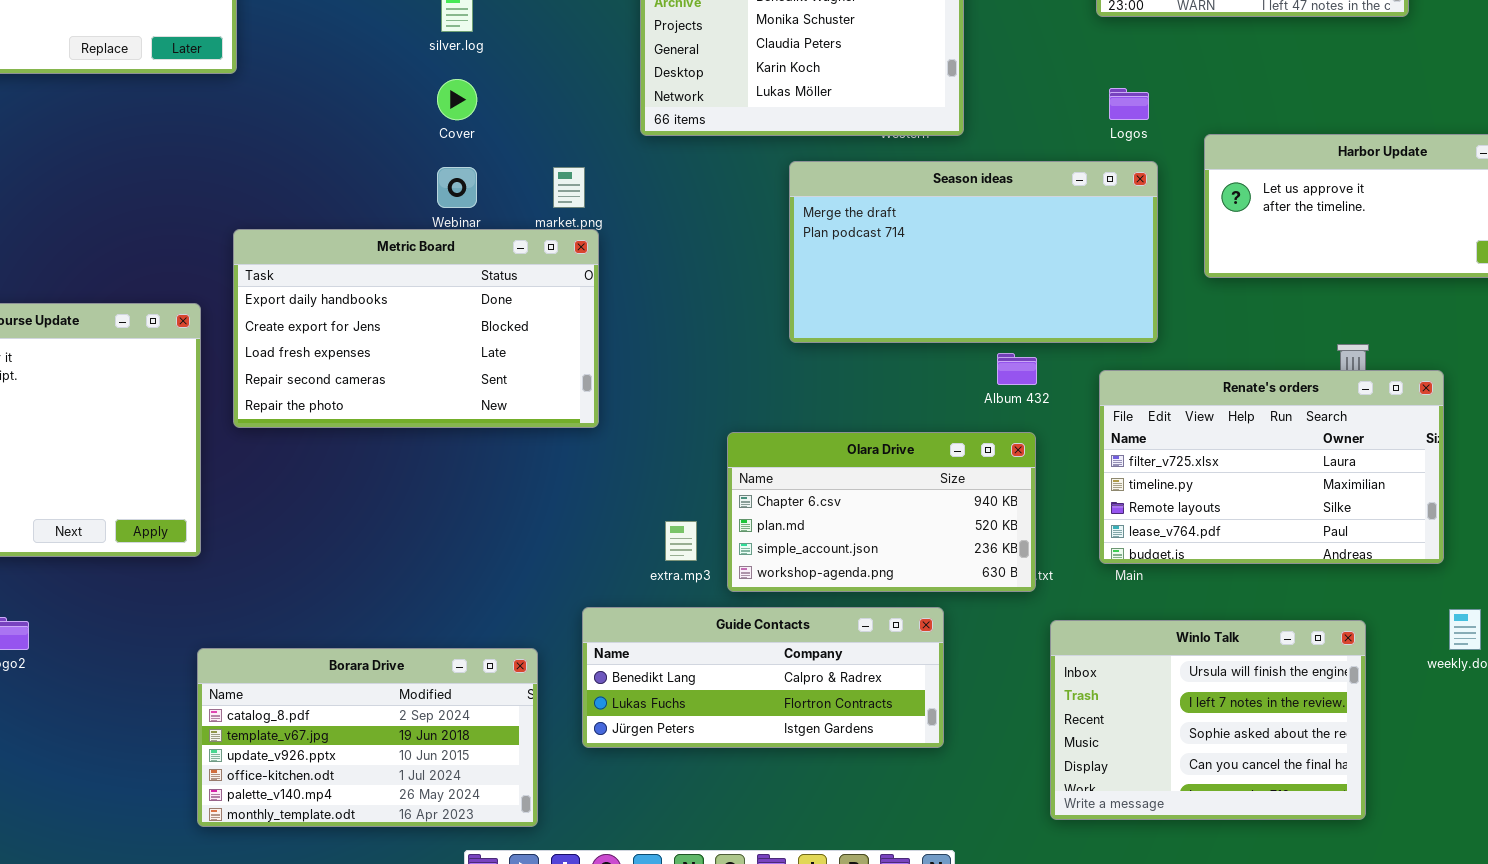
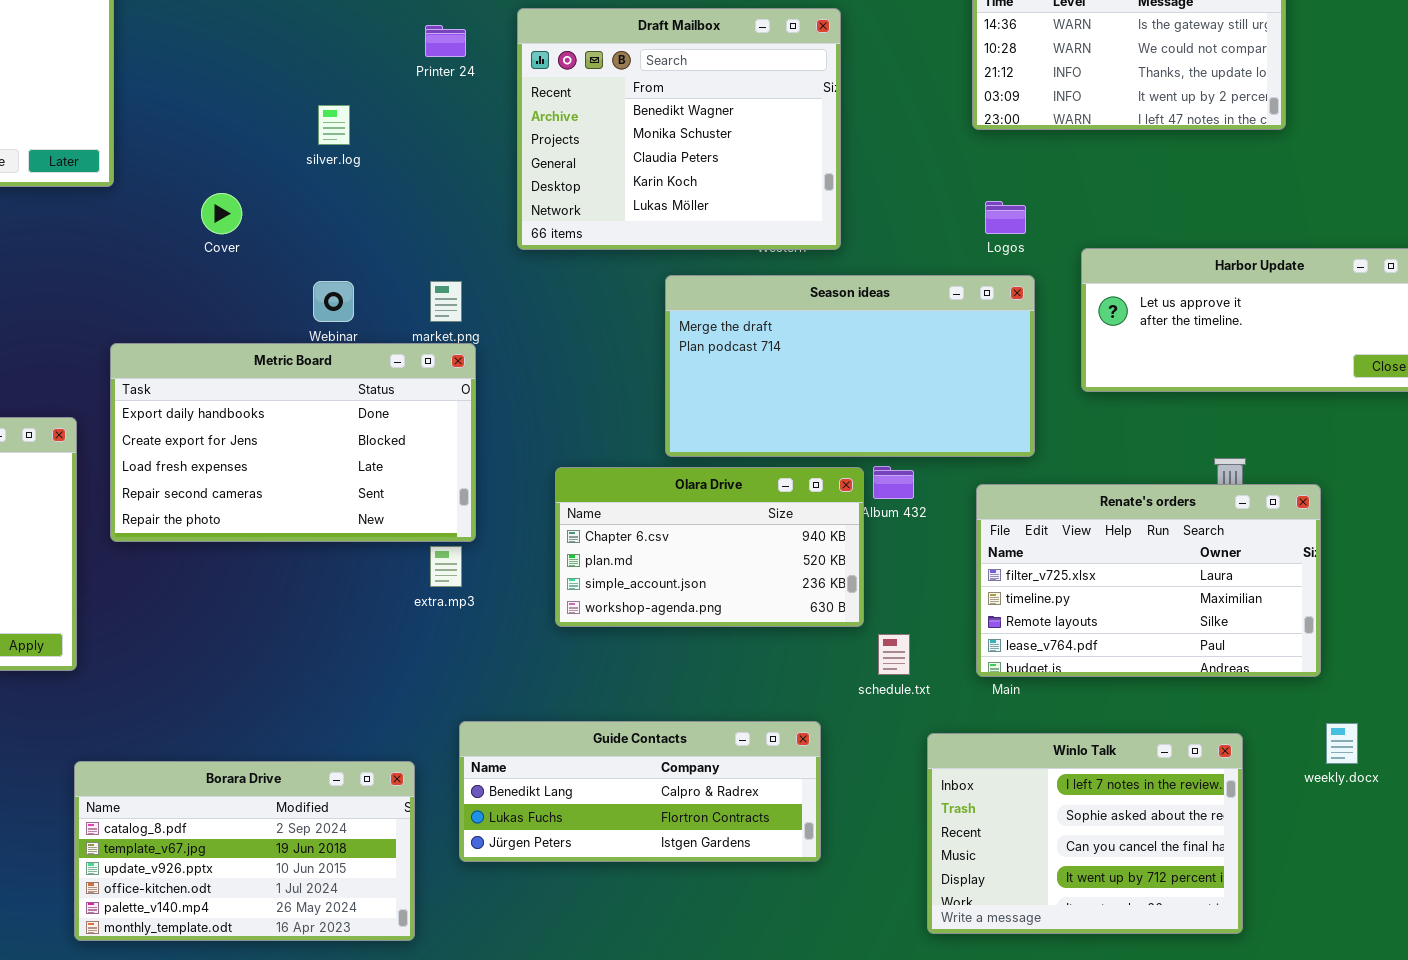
Cover: [437,79,477,120] -> [201,193,242,234], moved
Olara Drive: [727,432,1036,592] -> [555,467,864,627], moved
extra.mp3: [665,521,697,561] -> [430,546,462,587], moved
Winlo Talk: [1050,620,1366,820] -> [927,733,1243,934], scrolled down 1 row

